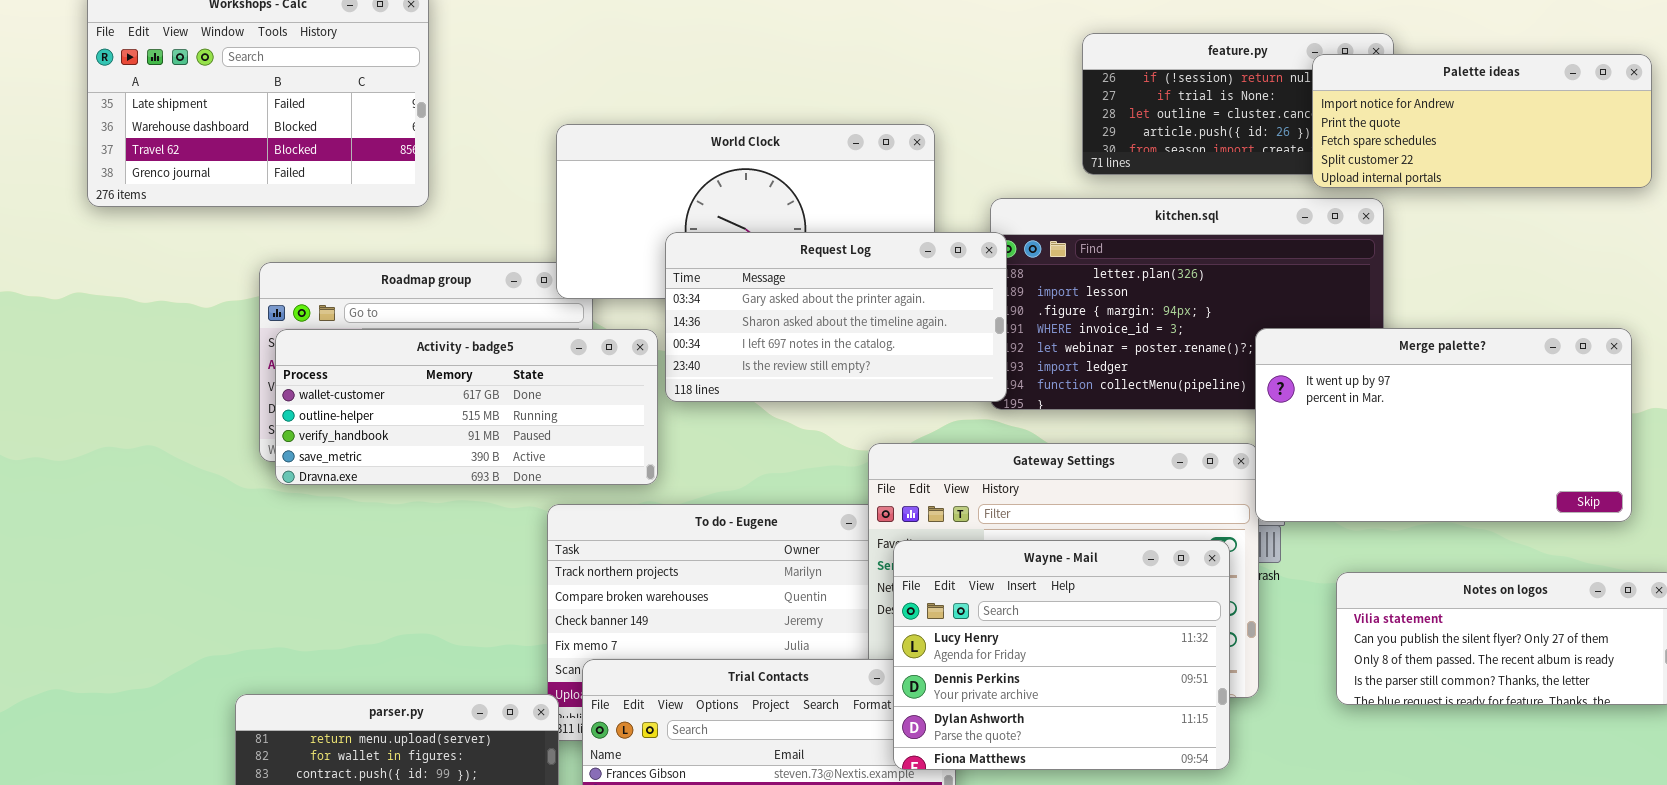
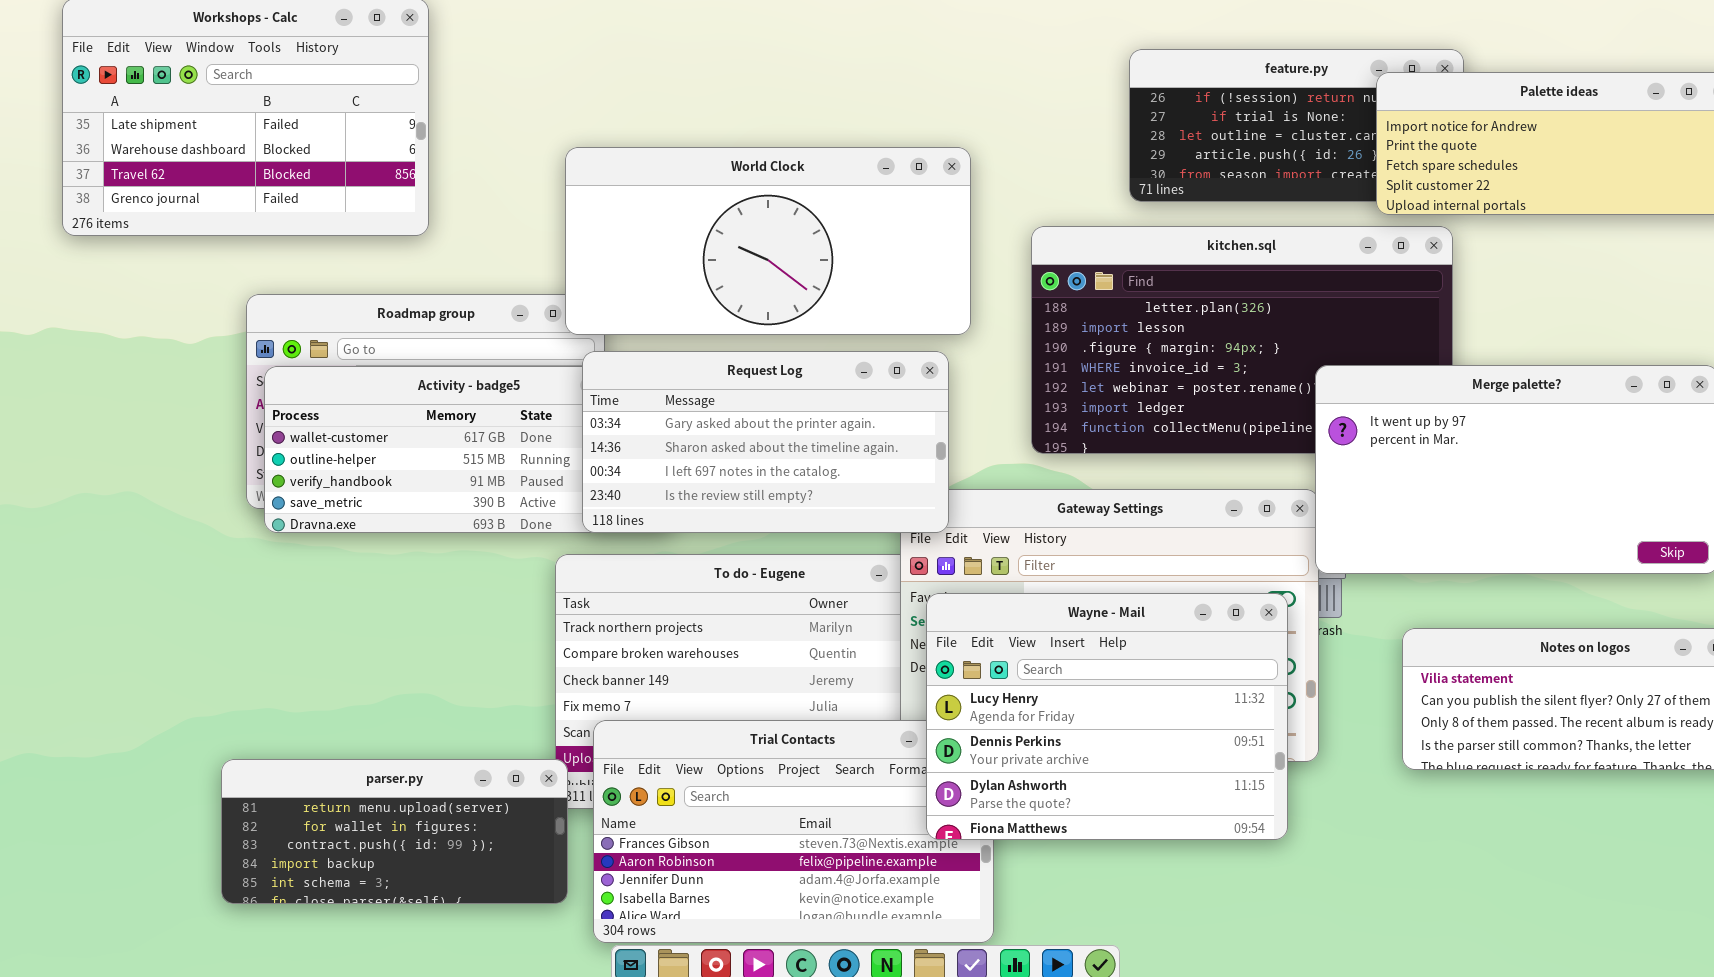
Request Log: [665,232,1007,402] -> [582,351,949,533], moved

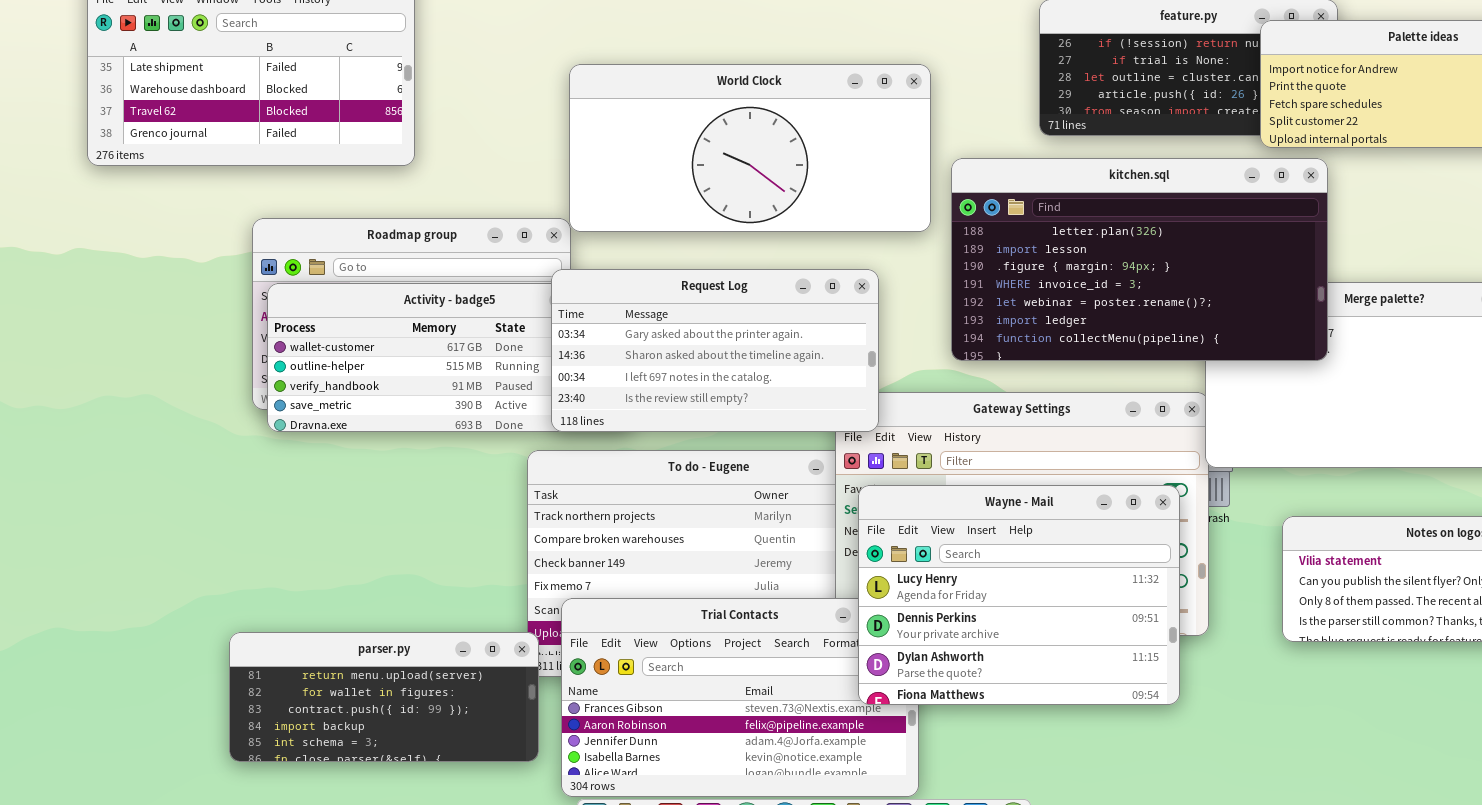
World Clock: [565,147,971,335] -> [569,64,931,232], moved
kitchen.sql: [1031,226,1453,454] -> [951,158,1328,361], raised

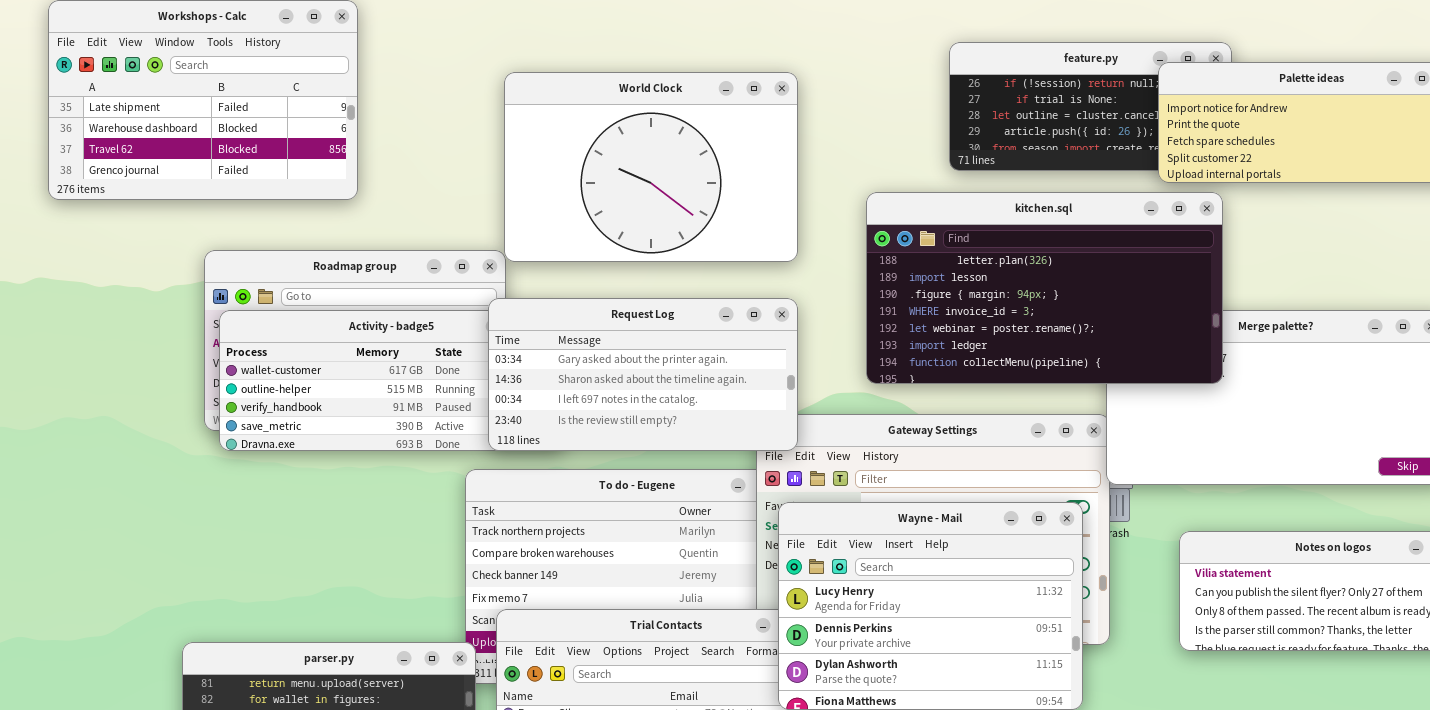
World Clock: [569,64,931,232] -> [504,72,798,262], resized

